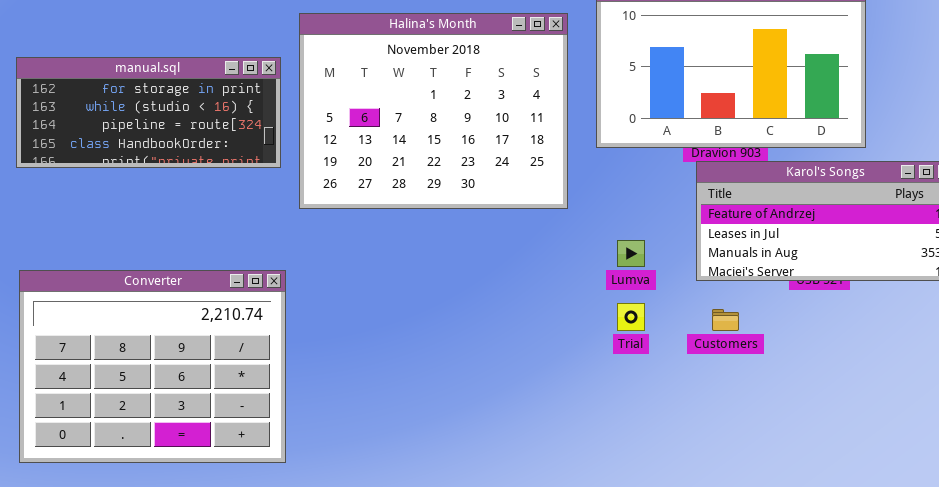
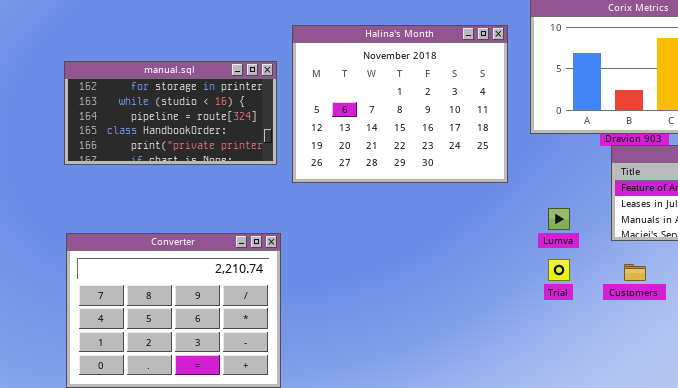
manual.sql: [16,57,281,168] -> [64,61,277,165], resized

